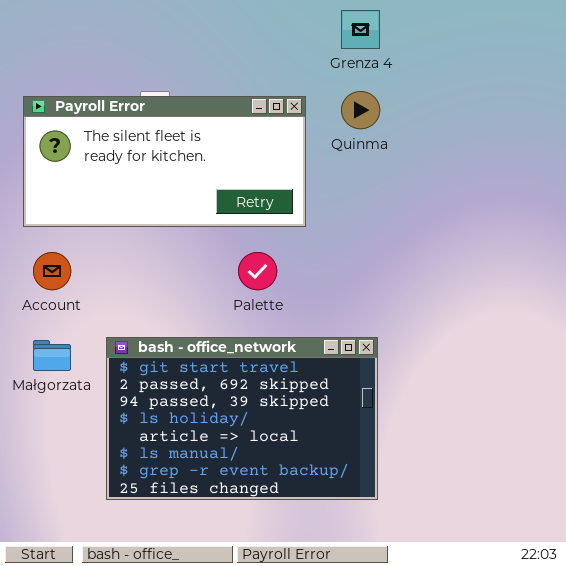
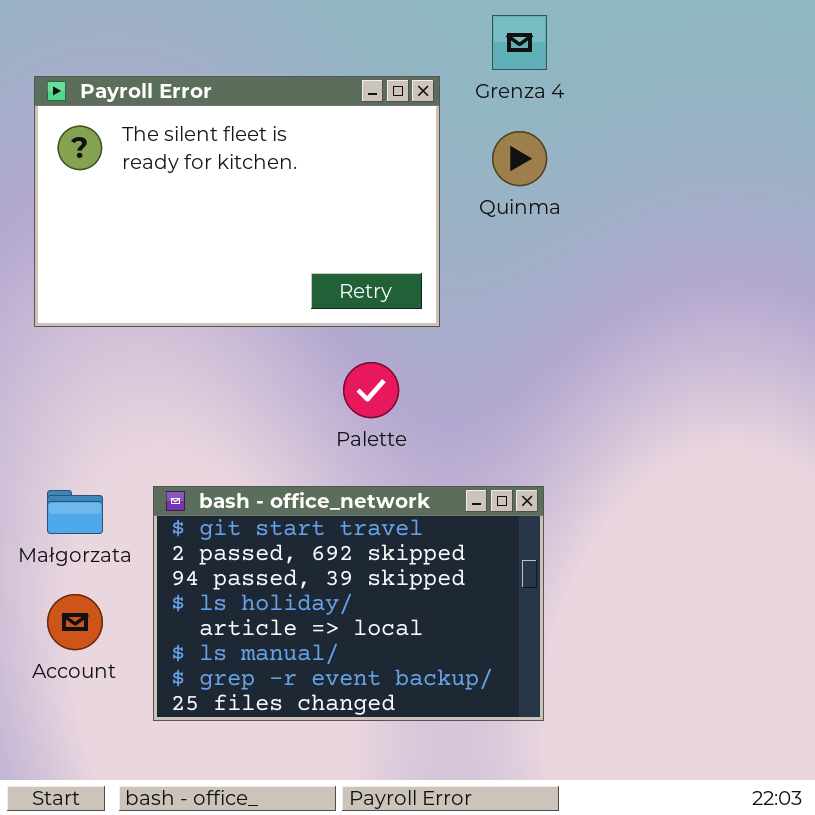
Payroll Error: [23,96,306,227] -> [34,76,440,327], resized
Account: [33,252,71,290] -> [47,594,103,650], moved

